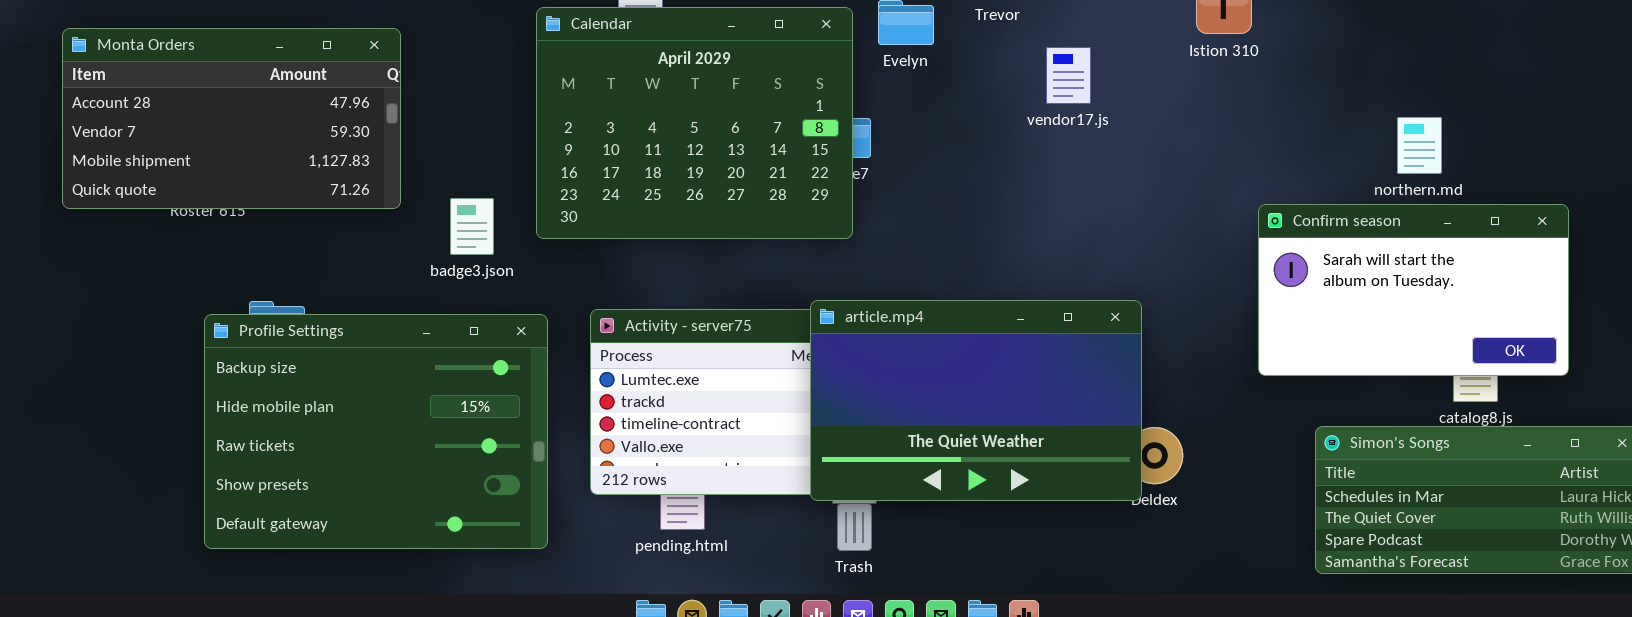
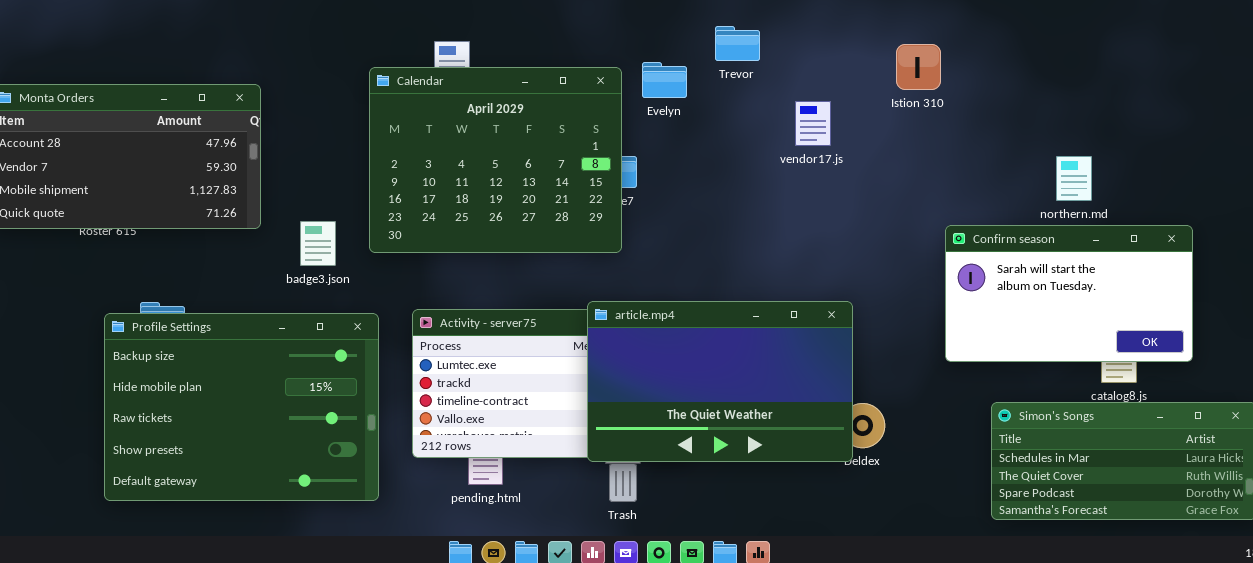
vendor17.js: [1046,47,1091,104] -> [795,101,831,146], moved

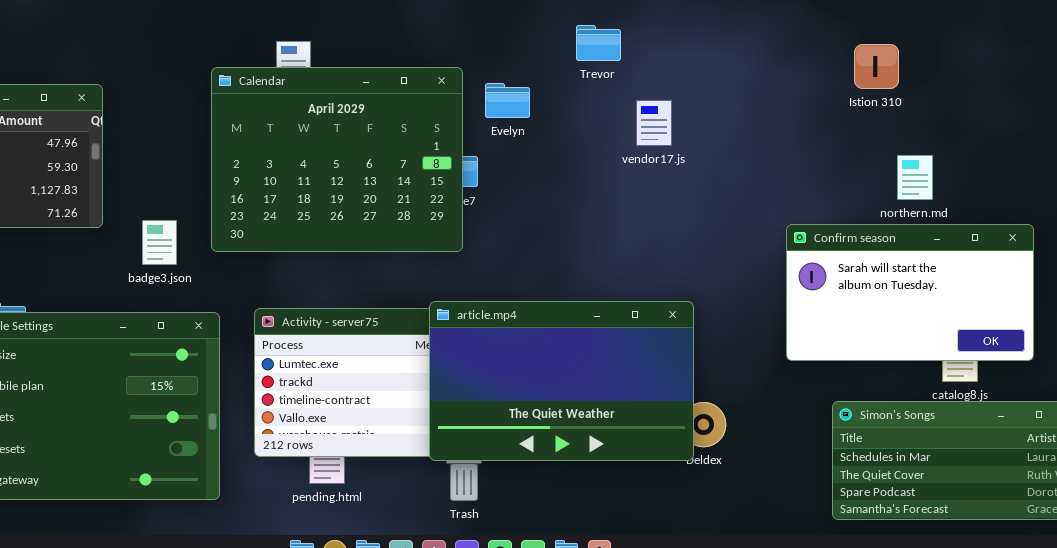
Trevor: [715,26,760,61] -> [576,25,621,61], moved
Istion 310: [896,44,941,90] -> [854,44,899,89], moved
Evelyn: [642,62,687,98] -> [485,83,530,118], moved

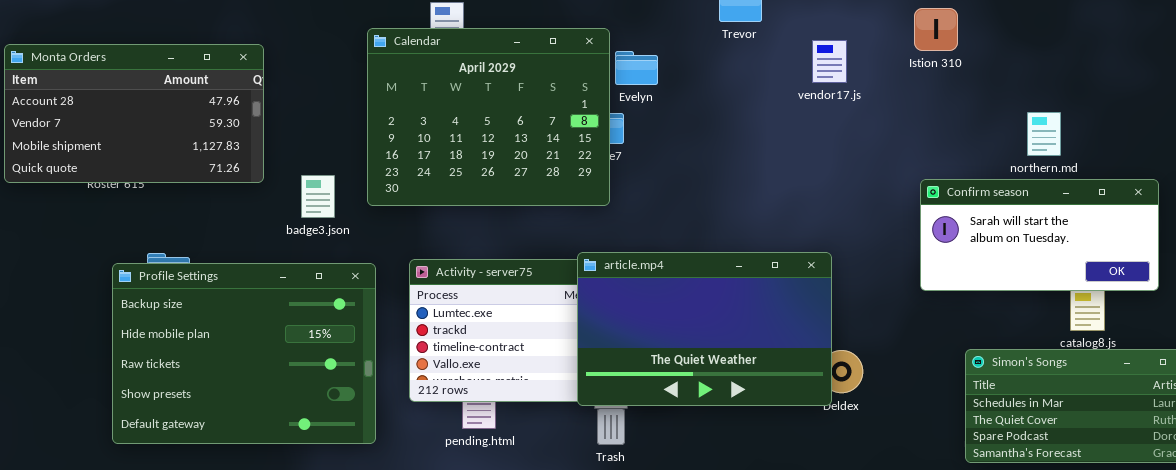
Istion 310: [854,44,899,89] -> [914,8,958,51], moved
Evelyn: [485,83,530,118] -> [615,51,658,85], moved
vendor17.js: [636,100,672,146] -> [812,40,847,83], moved
Confirm season: [786,224,1034,361] -> [920,179,1159,291], resized

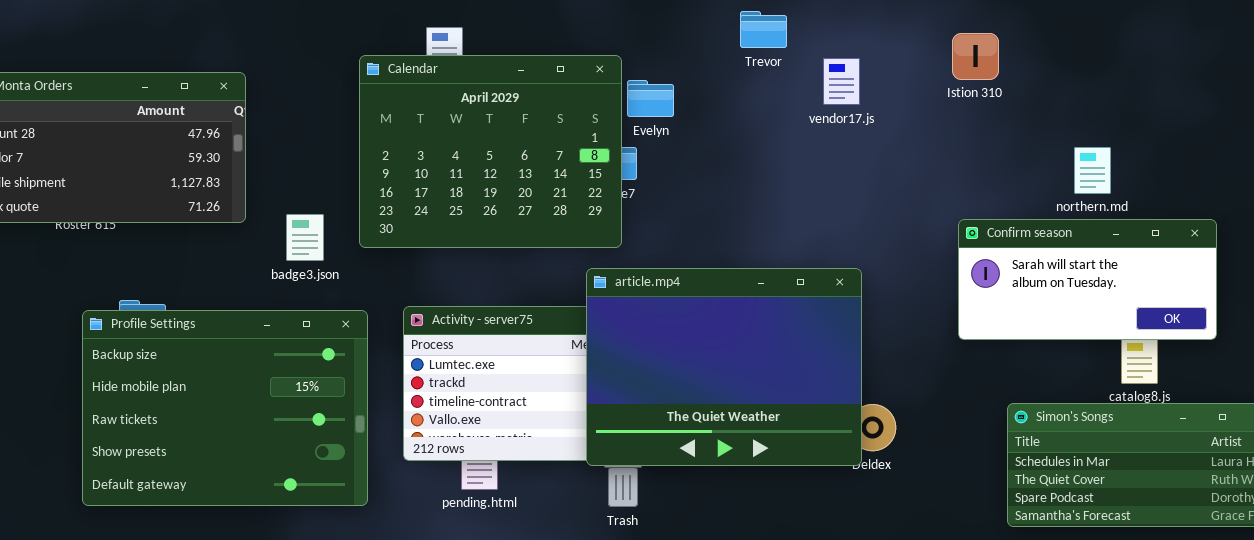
vendor17.js: [812,40,847,83] -> [823,58,860,105], moved
article.mp4: [577,252,832,406] -> [586,268,862,466], resized

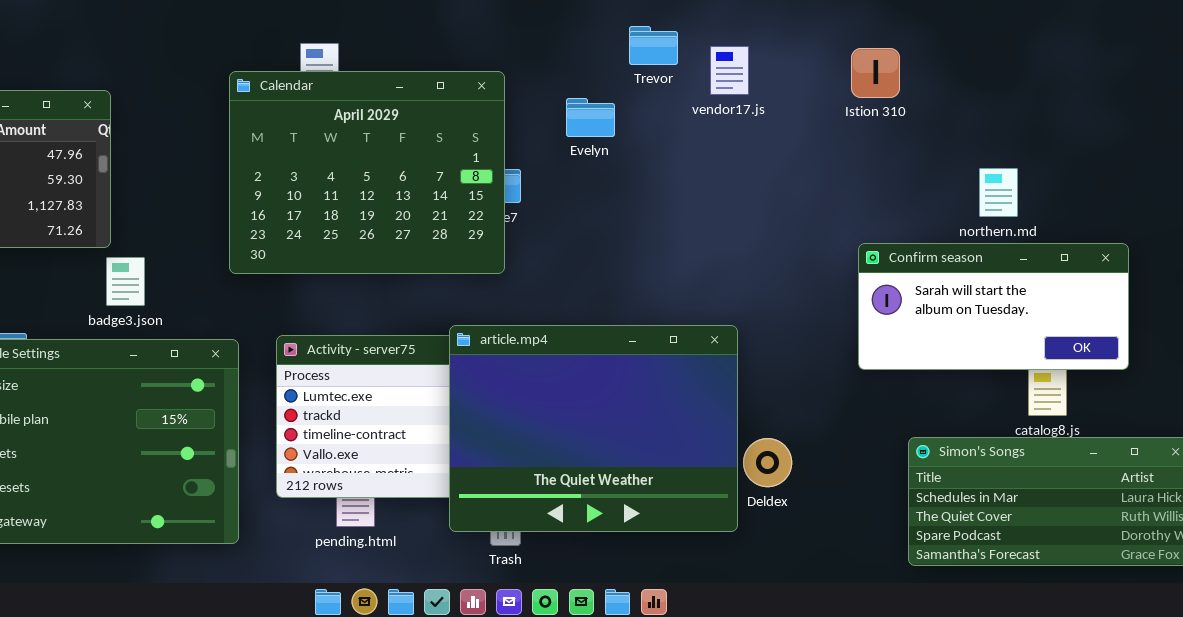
vendor17.js: [823,58,860,105] -> [710,46,749,95], moved
Evelyn: [627,80,674,117] -> [566,98,615,137], moved
badge3.json: [286,214,324,261] -> [106,257,145,306], moved
article.mp4: [586,268,862,466] -> [449,325,738,532], moved

